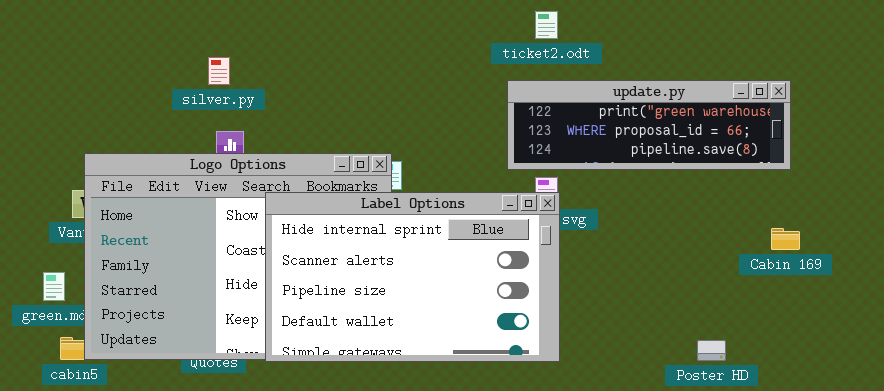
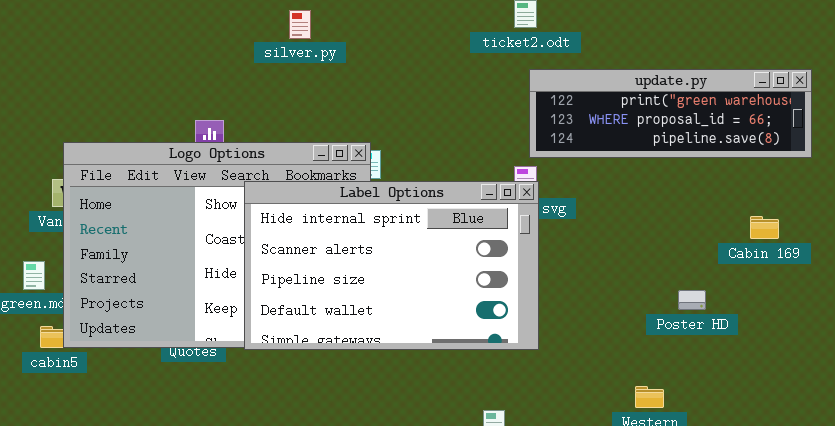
silver.py: [208,57,230,85] -> [289,10,311,39], moved
update.py: [507,80,791,170] -> [529,69,812,158], moved
Poster HD: [697,340,726,361] -> [678,290,706,310], moved

